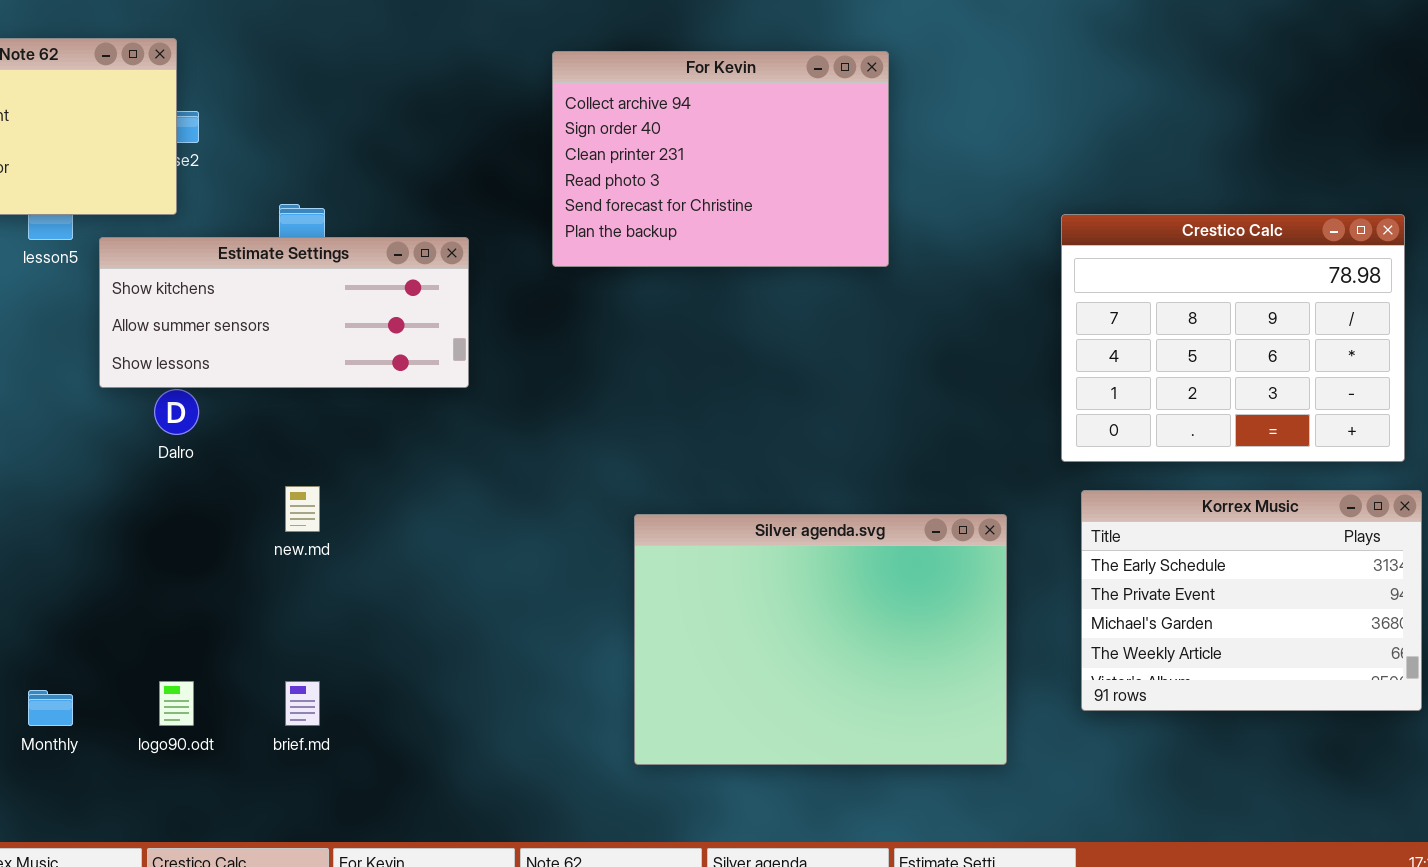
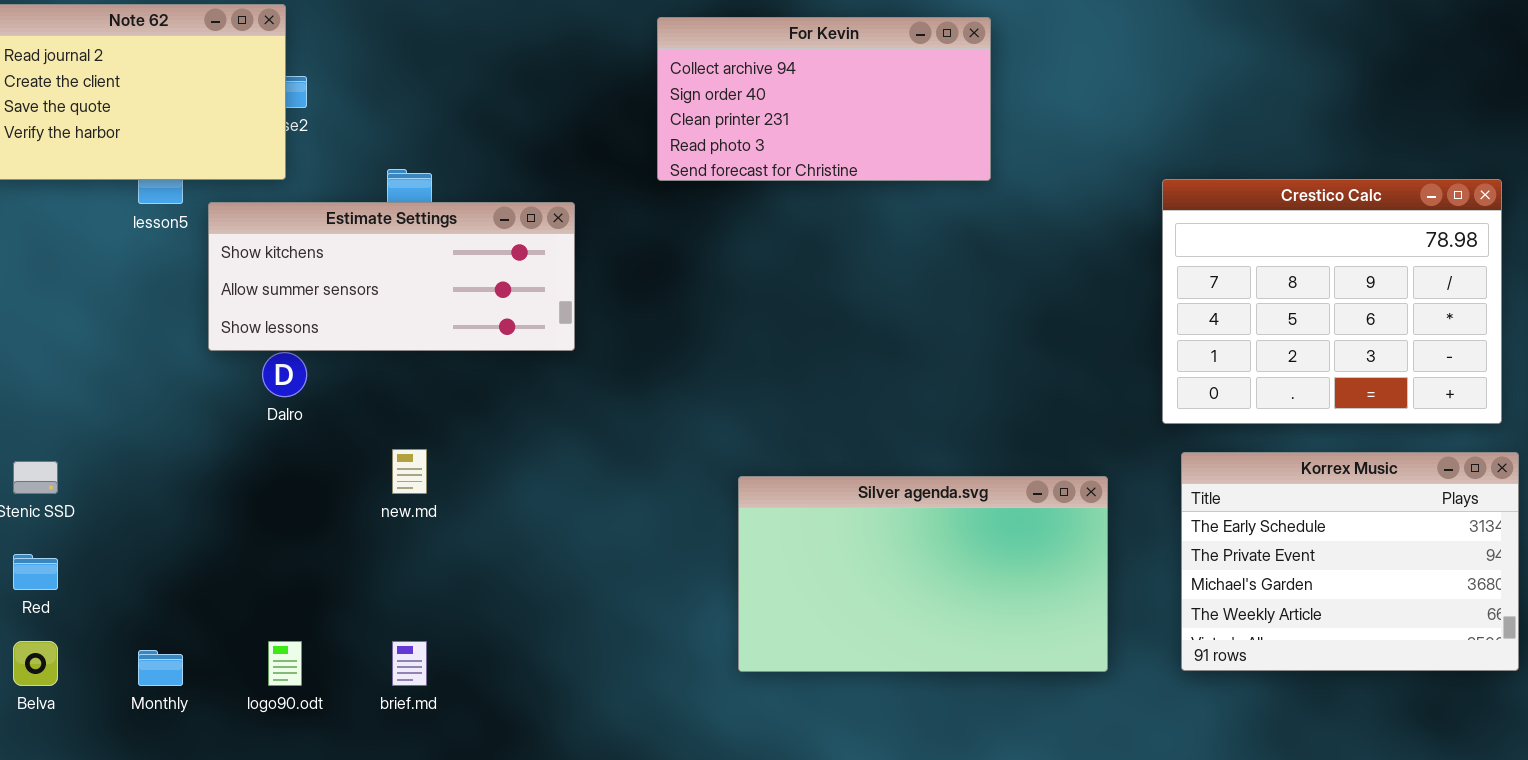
For Kevin: [552,51,889,267] -> [657,17,991,181], resized
Silver agenda.svg: [634,514,1007,765] -> [738,476,1108,672], resized

